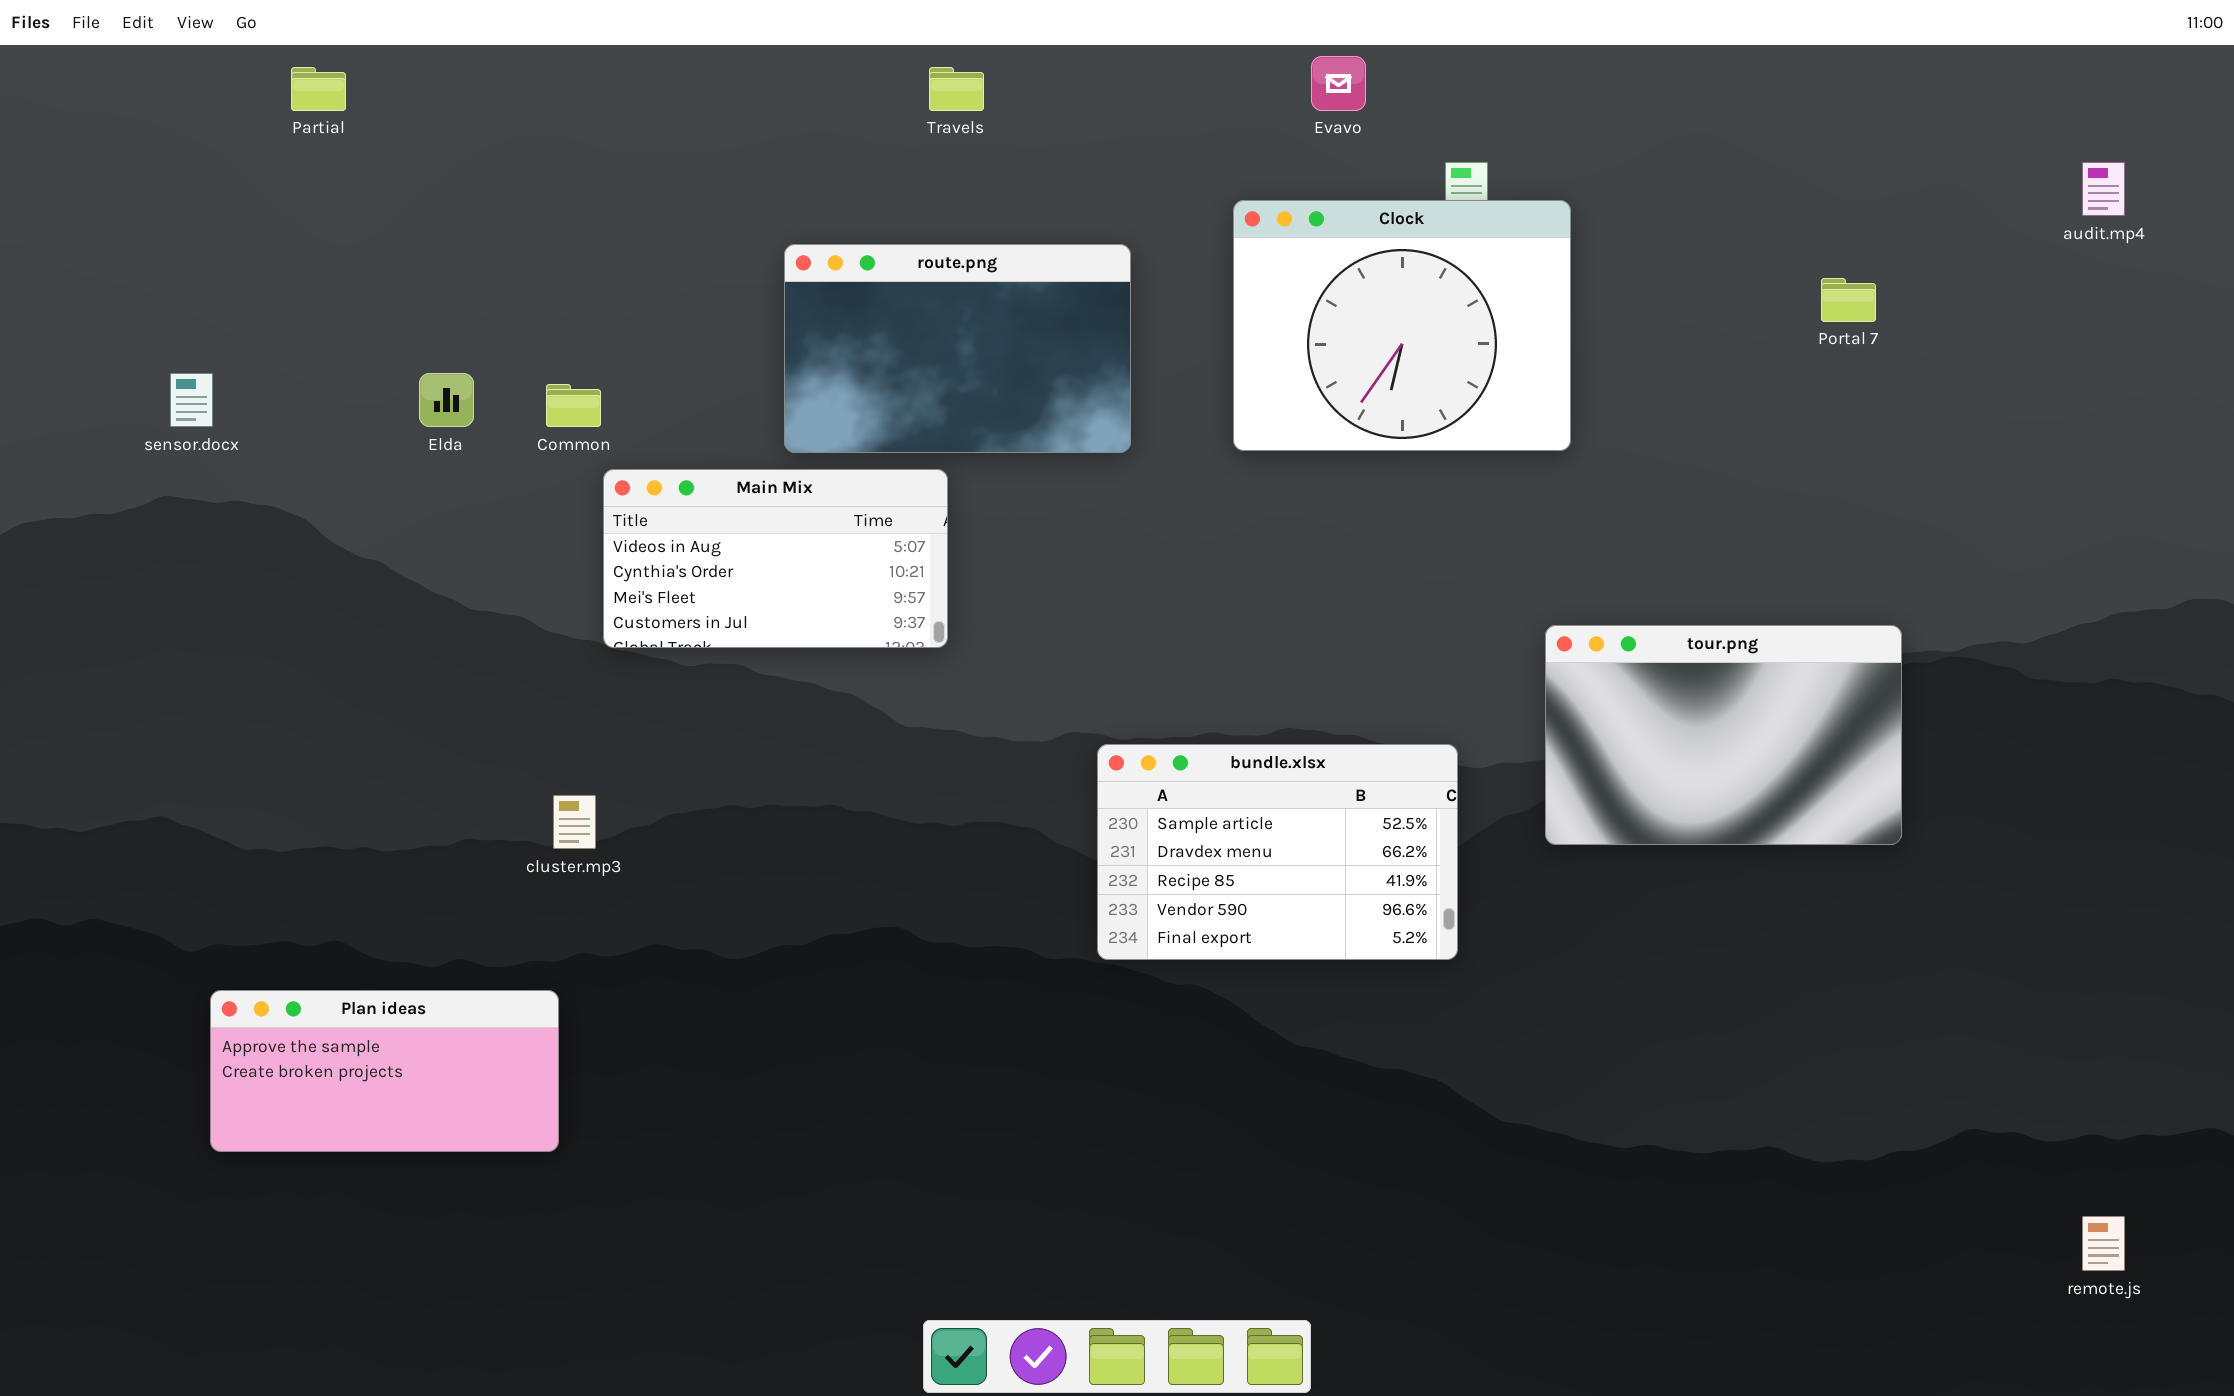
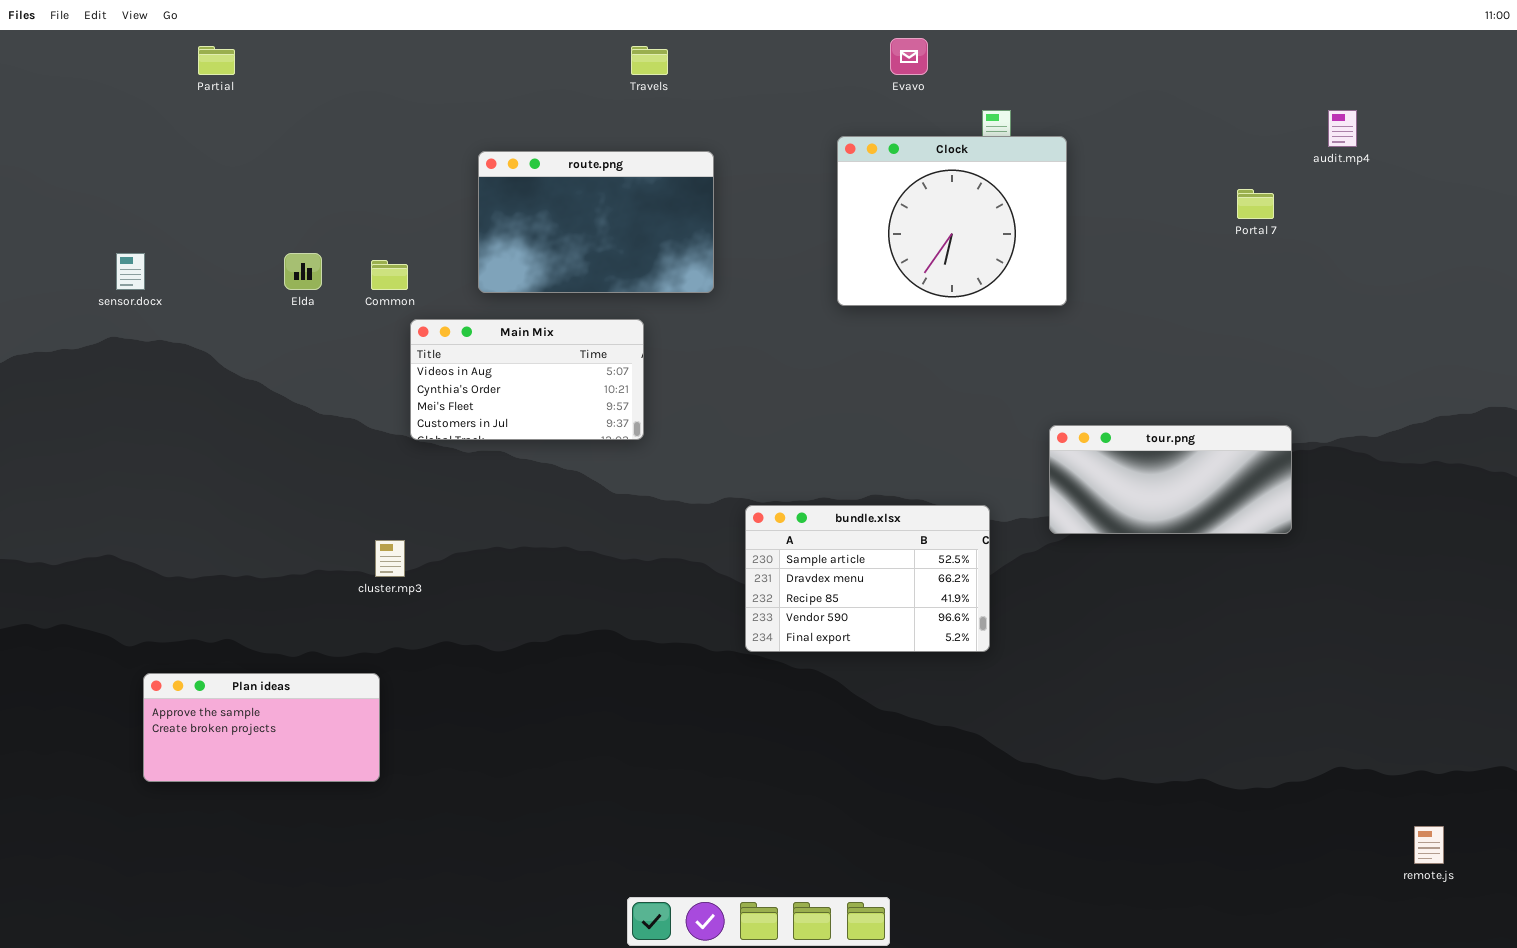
audit.mp4: [2082,162,2125,216] -> [1328,110,1357,147], moved
route.png: [784,244,1131,453] -> [478,151,714,293], moved
tour.png: [1545,625,1902,845] -> [1049,425,1292,534], resized

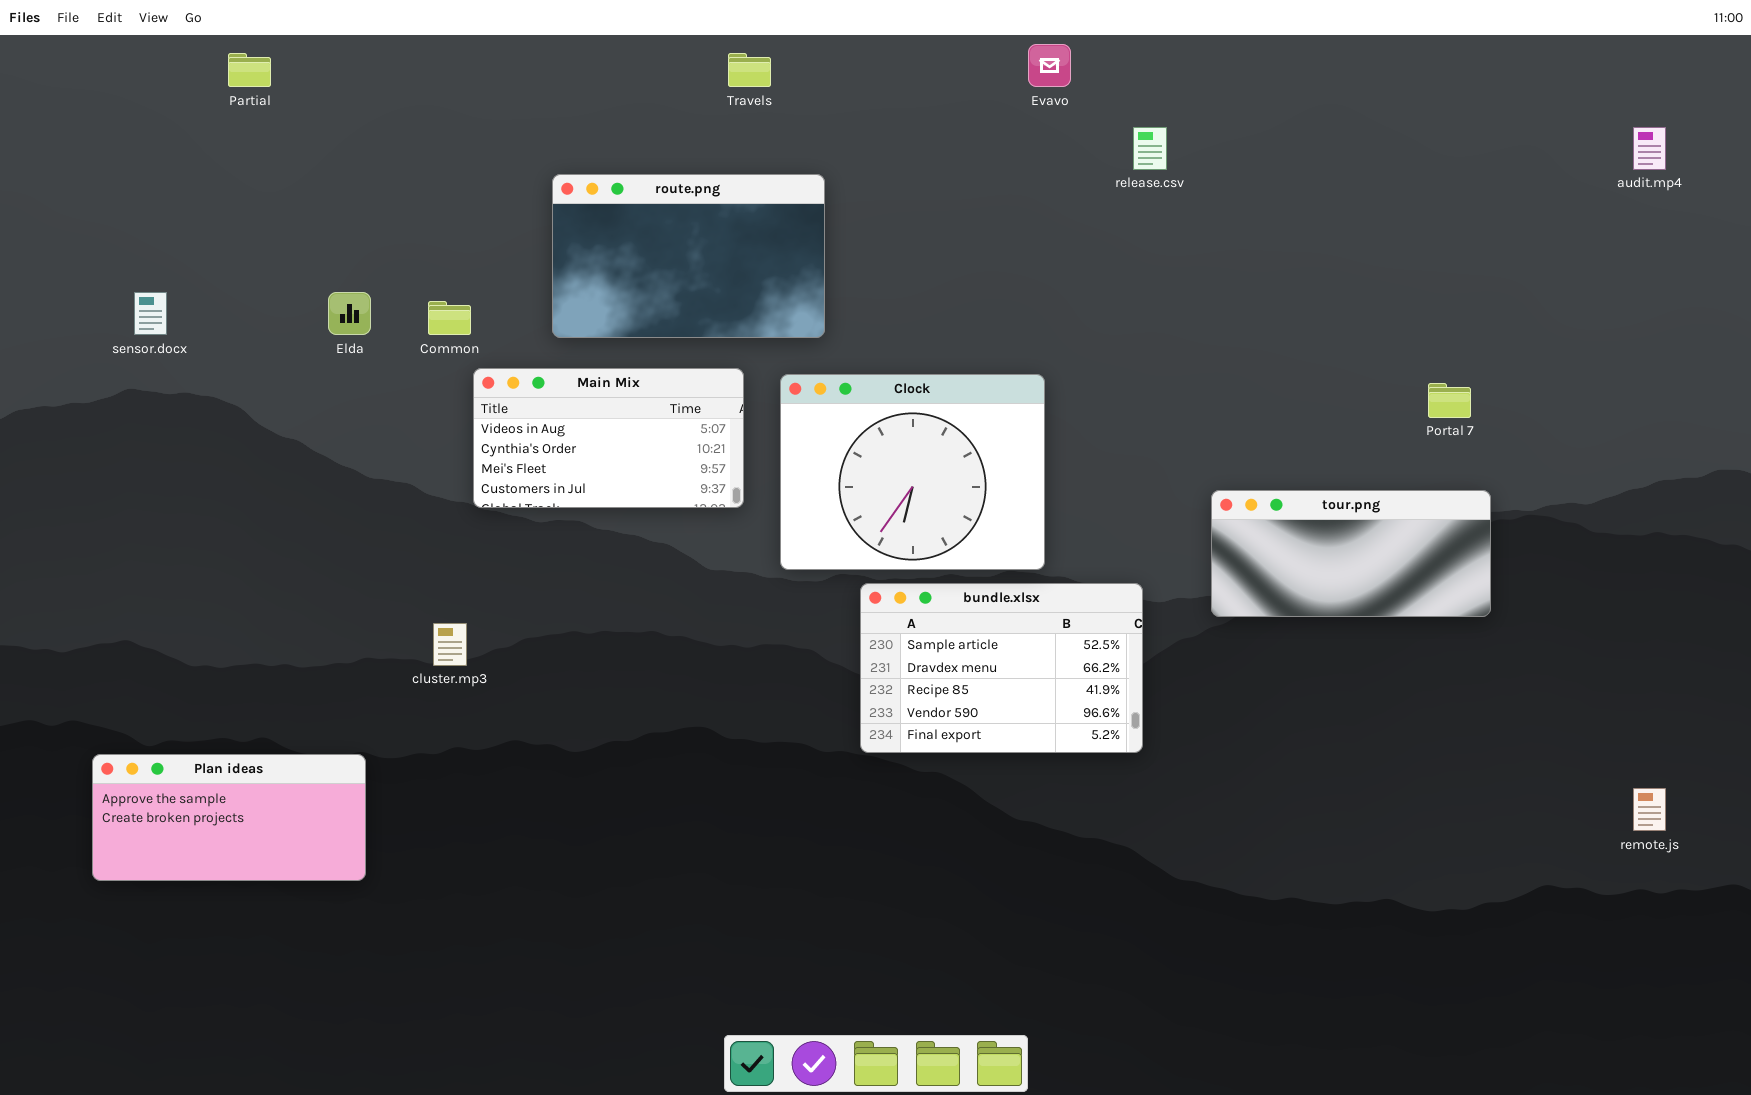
audit.mp4: [1328,110,1357,147] -> [1633,127,1666,170], moved
Clock: [837,136,1067,306] -> [780,374,1045,570], moved
Portal 7: [1237,189,1274,219] -> [1428,383,1471,418], moved
Plan ideas: [143,673,380,782] -> [92,754,366,881], moved
remote.js: [1414,826,1444,864] -> [1633,788,1666,831], moved

